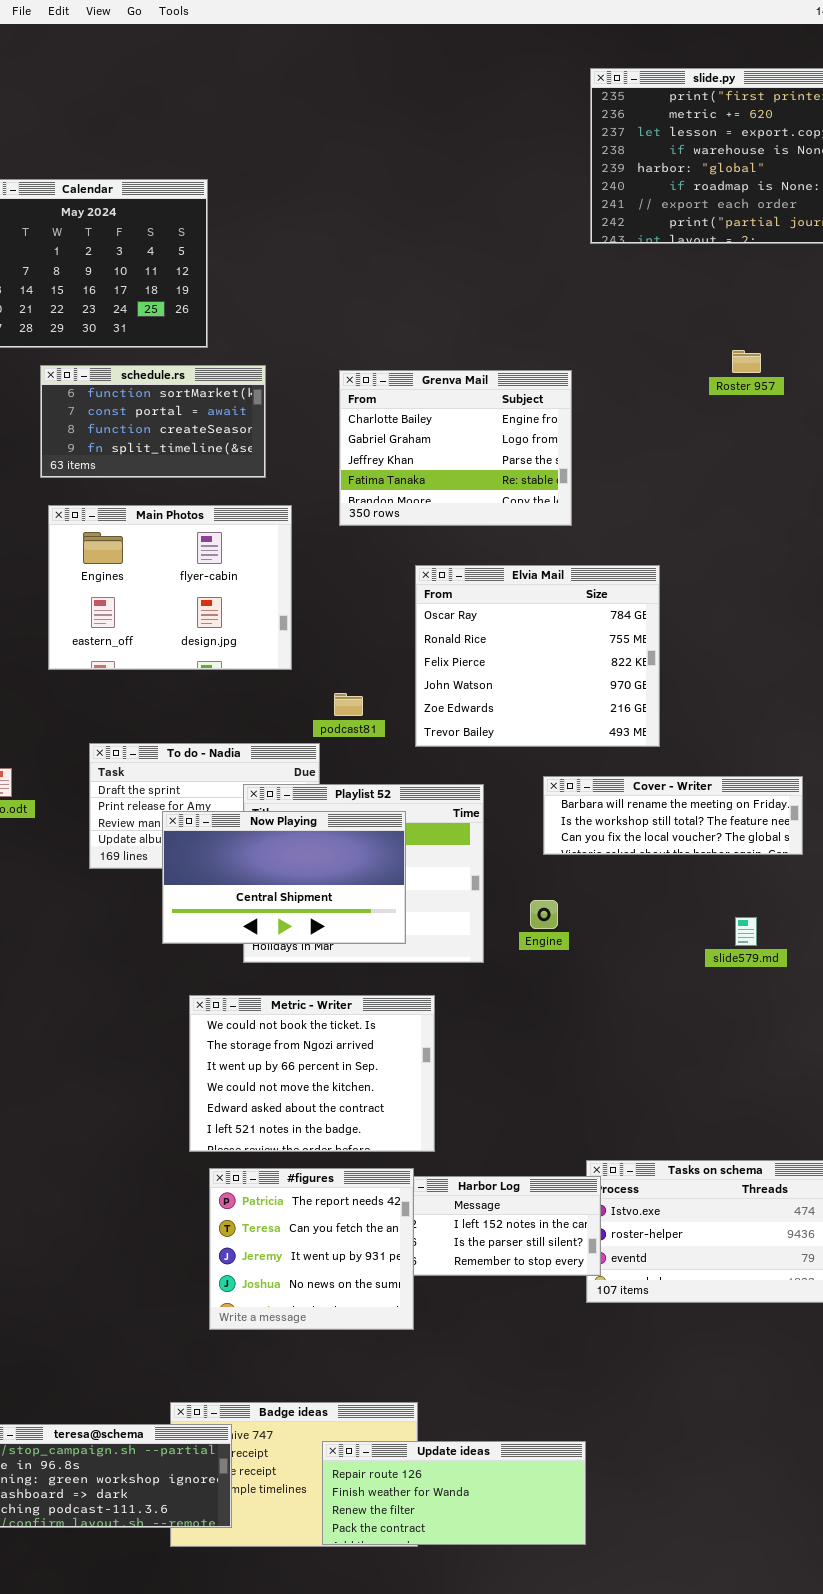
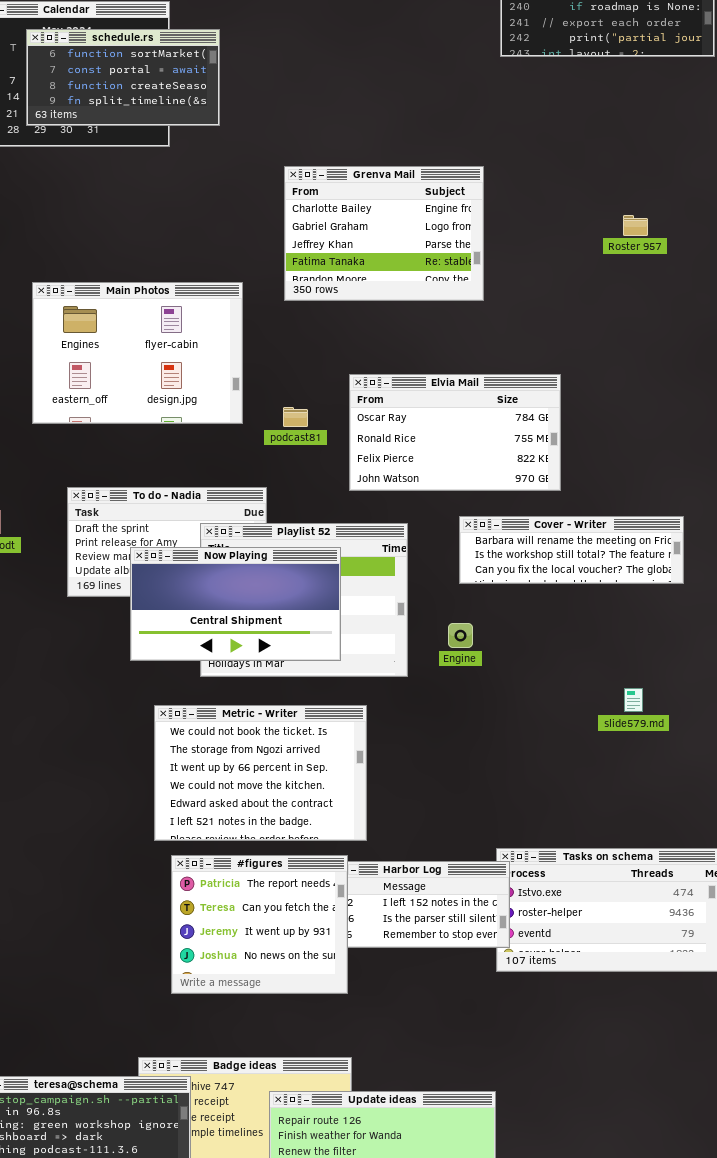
Roster 957: [732,350,761,373] -> [623,215,648,236], moved
schedule.rs: [40,365,266,478] -> [26,29,220,126], moved
Elvia Mail: [415,565,660,747] -> [349,374,561,491], resized
podcast81: [334,693,363,716] -> [283,407,308,427], moved
slide579.md: [735,917,757,946] -> [624,688,643,712], moved

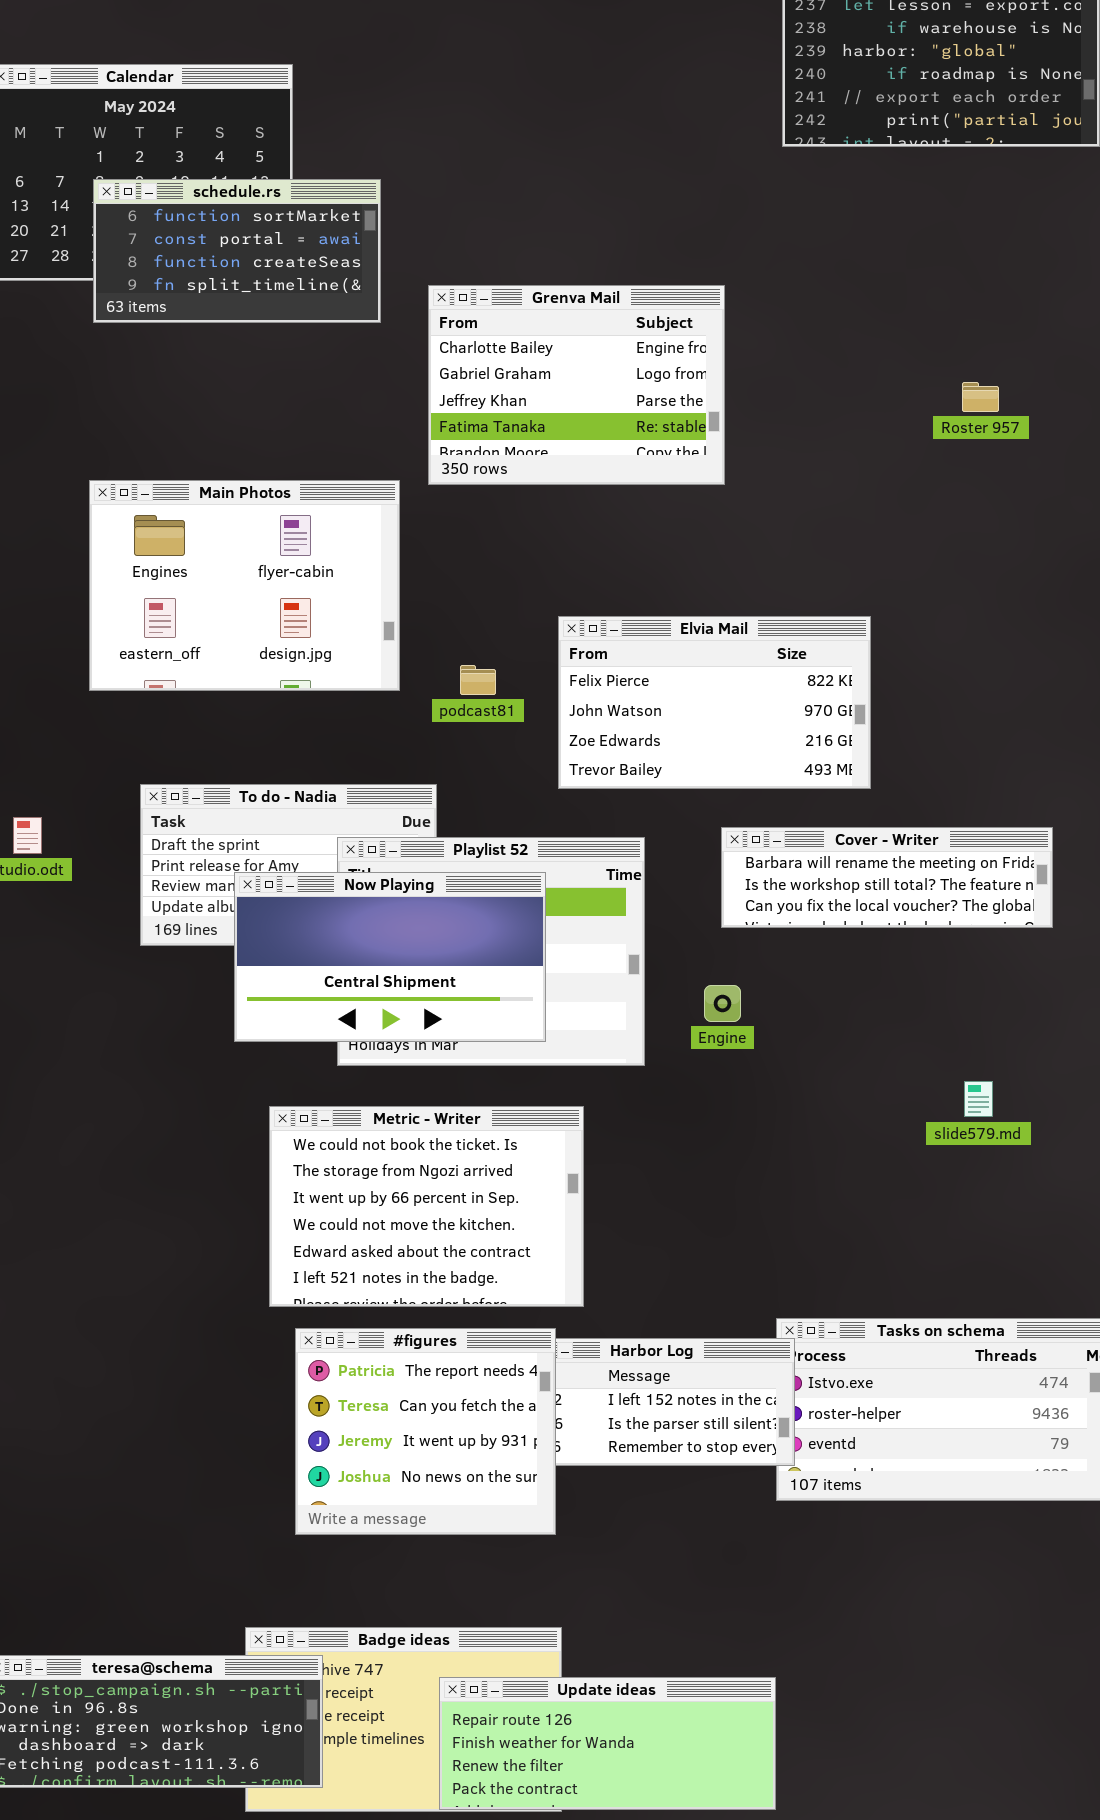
schedule.rs: [26,29,220,126] -> [93,179,381,323], moved
Grenva Mail: [284,166,484,301] -> [428,285,725,485], moved
Elvia Mail: [349,374,561,491] -> [558,616,871,789], scrolled down 2 rows

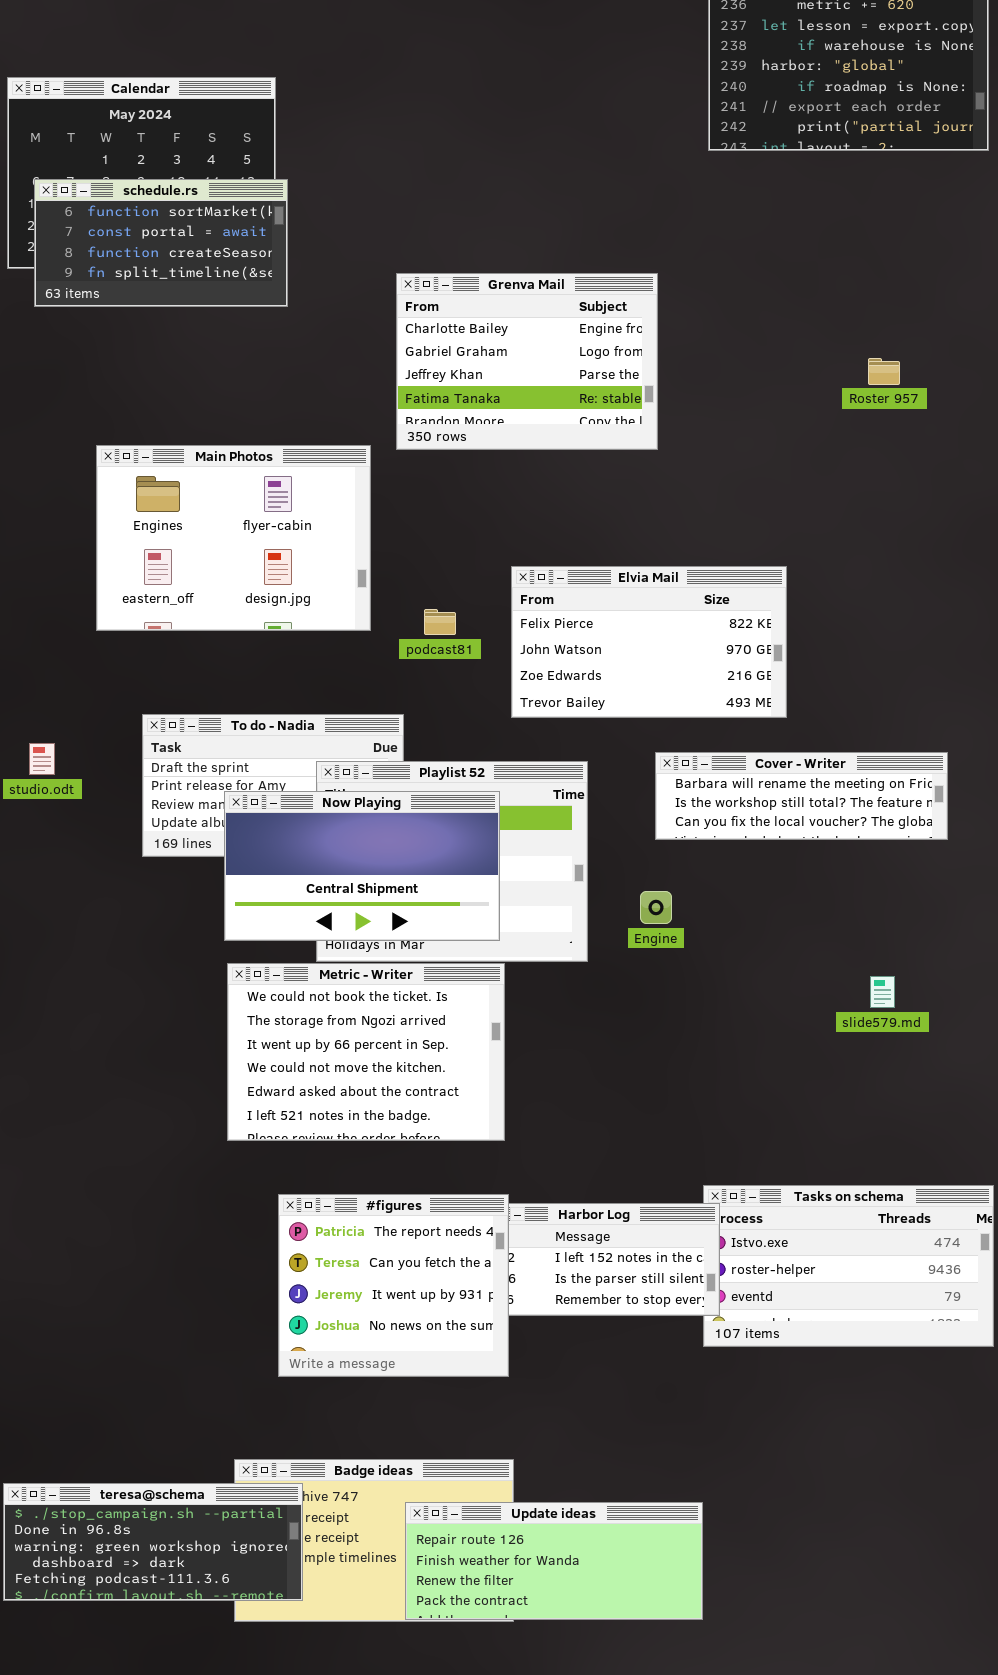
schedule.rs: [93,179,381,323] -> [34,179,288,307], moved
Metric - Writer: [269,1106,584,1307] -> [227,963,505,1141], moved

